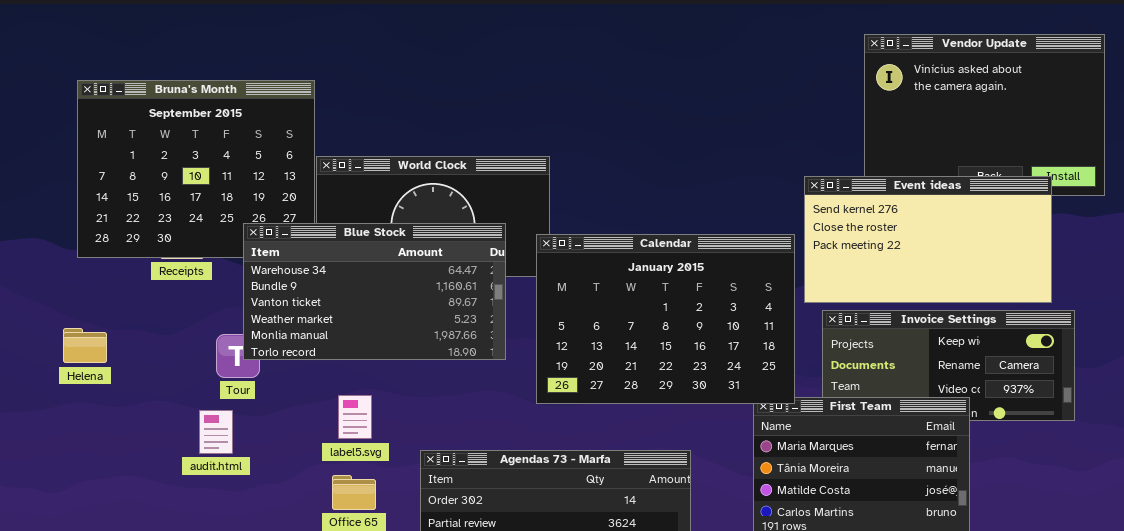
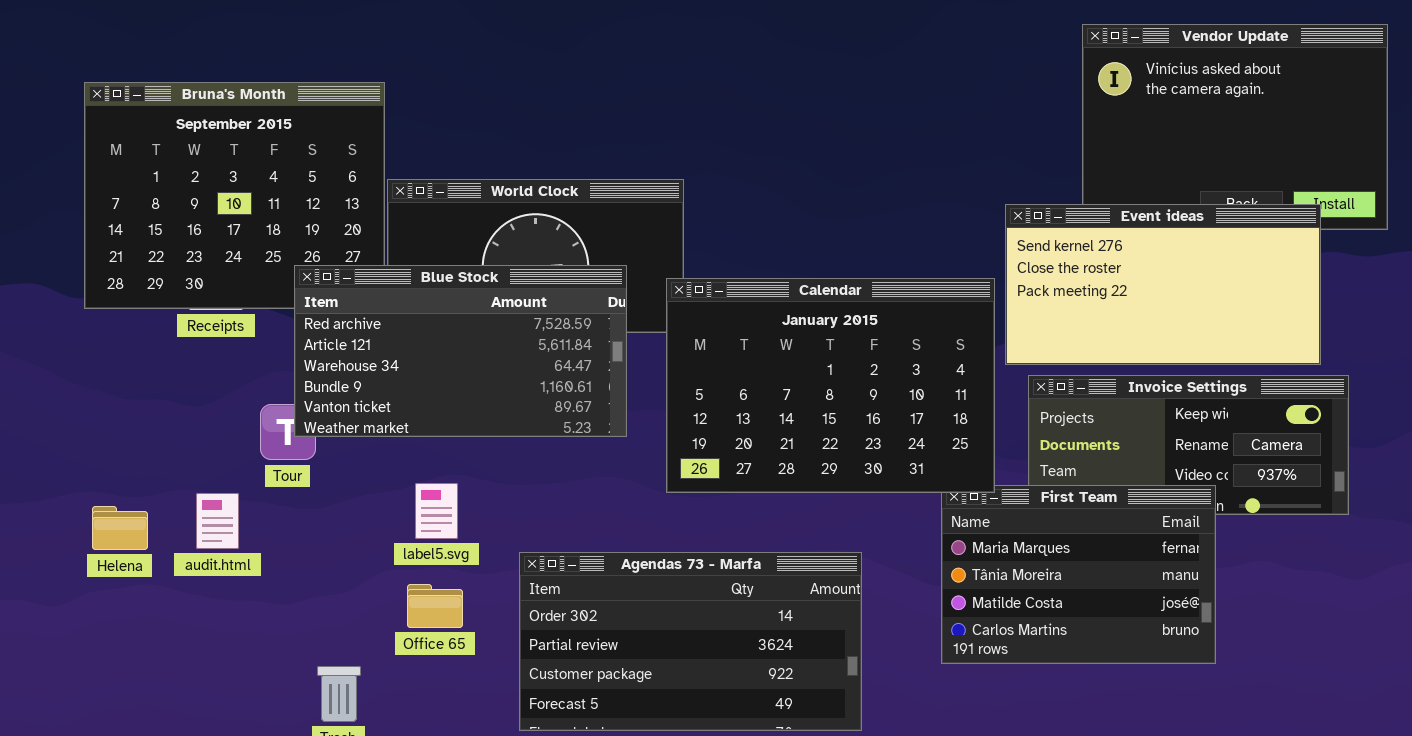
Blue Stock: [243,223,506,360] -> [294,265,627,437], scrolled up 2 rows
Helena: [63,328,107,363] -> [92,506,148,550], moved
audit.html: [199,410,233,454] -> [196,493,239,549], moved

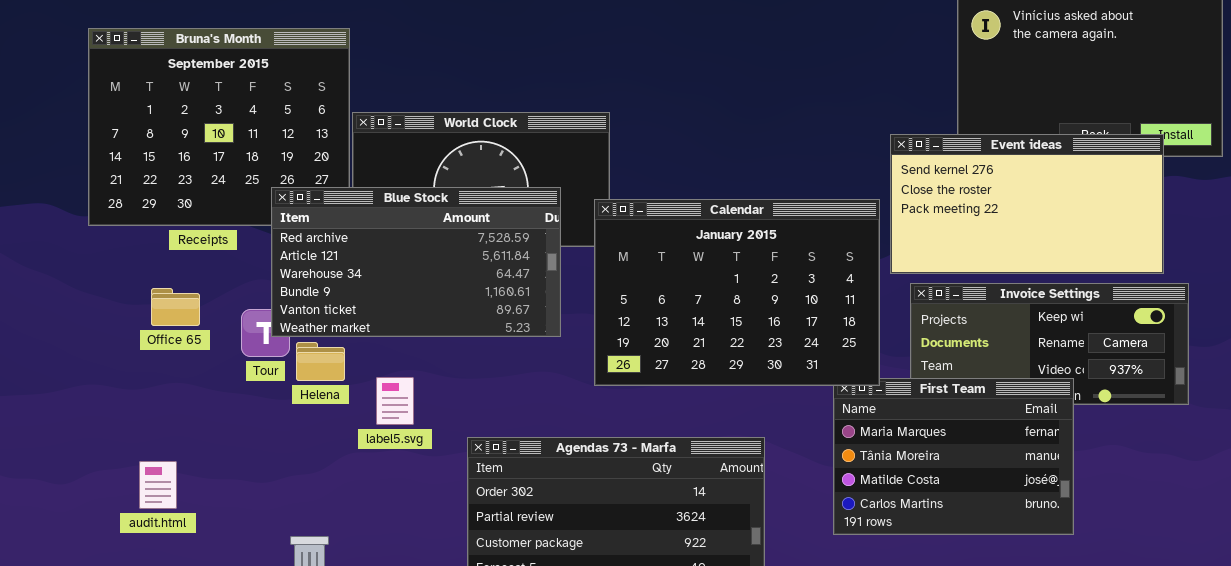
audit.html: [196,493,239,549] -> [139,461,177,509], moved
Helena: [92,506,148,550] -> [296,342,345,381], moved
Office 65: [407,584,463,628] -> [151,288,200,326], moved

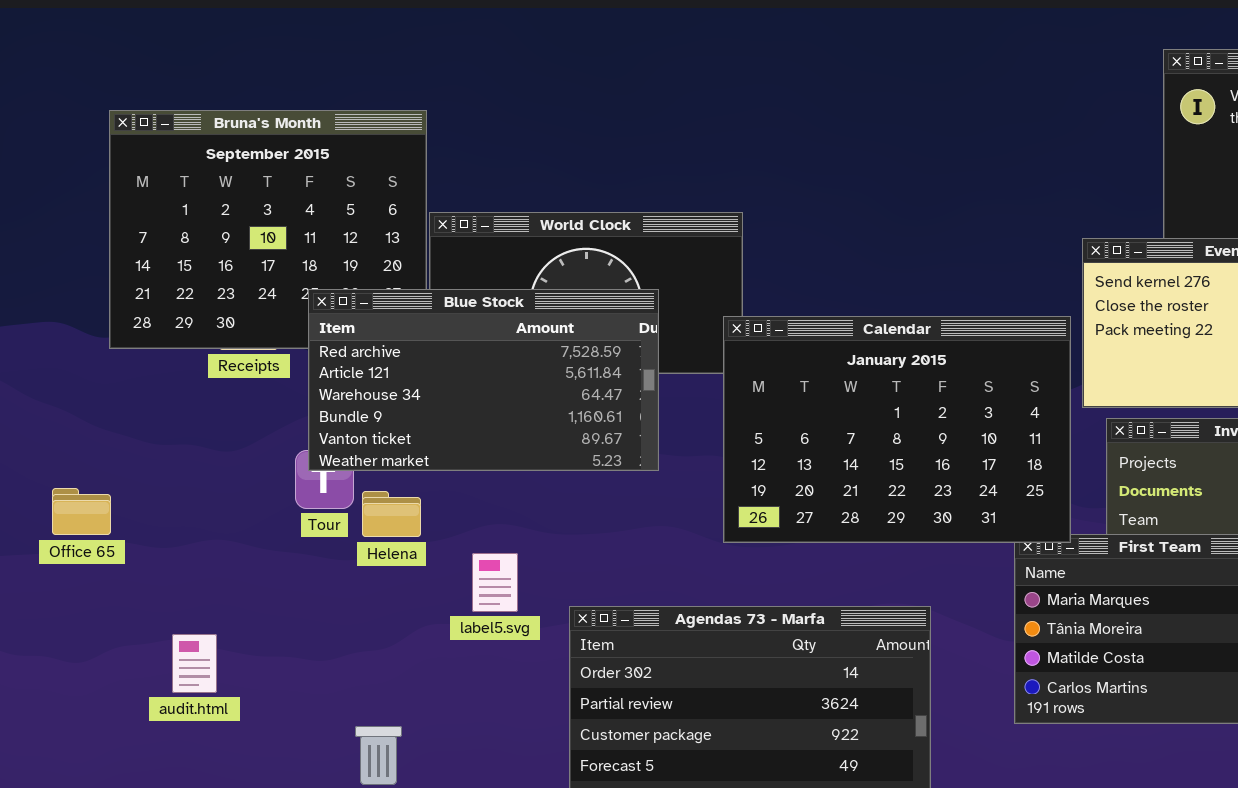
Blue Stock: [271,187,561,337] -> [308,289,659,471], moved
Office 65: [151,288,200,326] -> [52,488,111,535], moved
label5.svg: [376,377,414,425] -> [472,553,518,612], moved

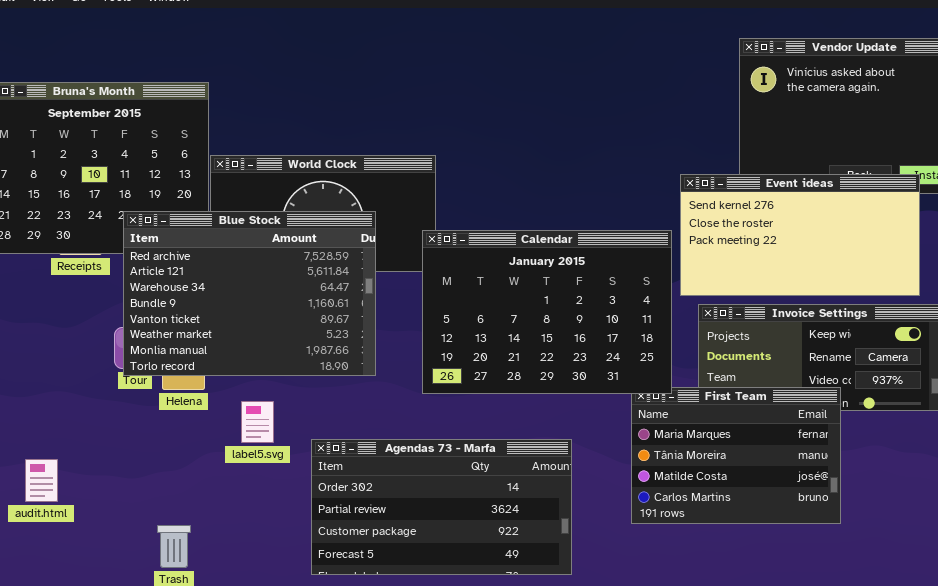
Blue Stock: [308,289,659,471] -> [123,211,376,376], resized

